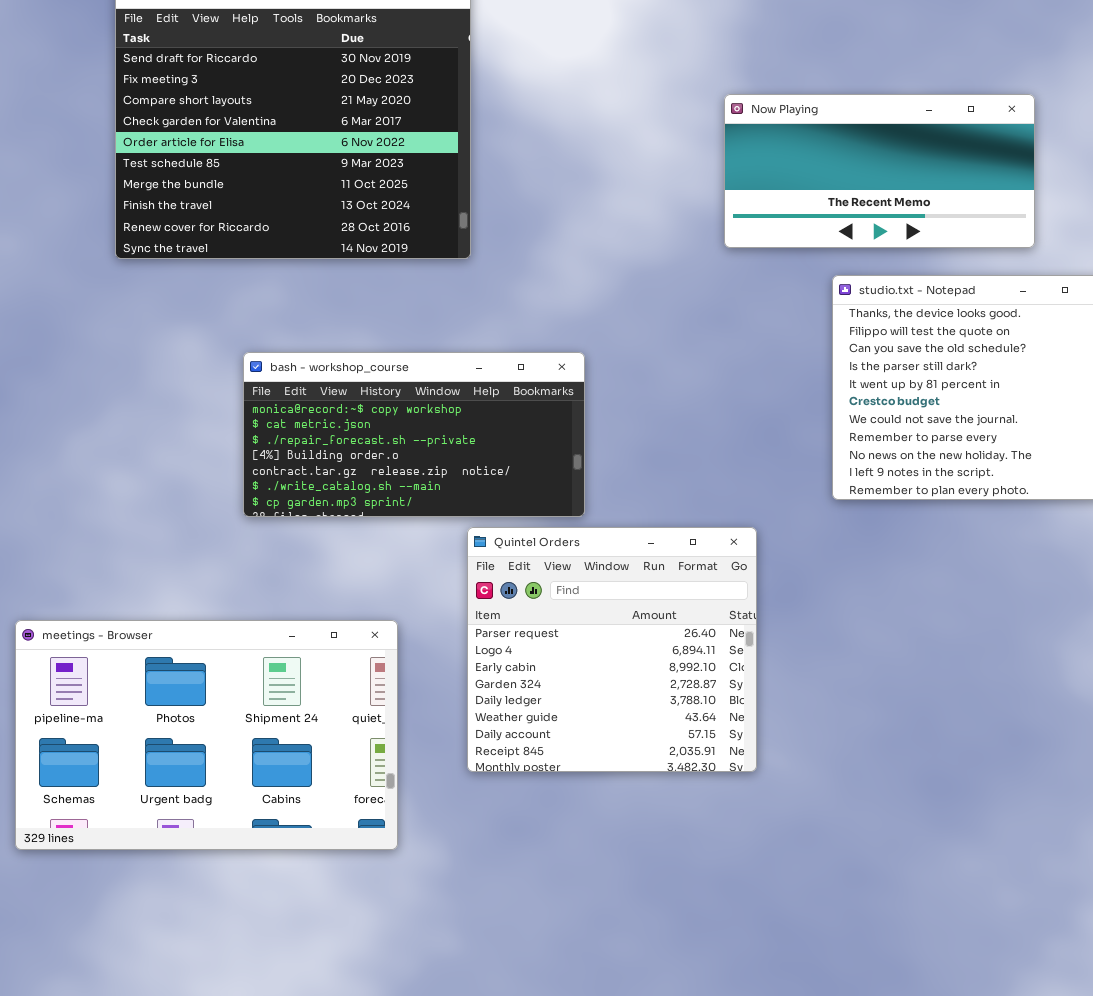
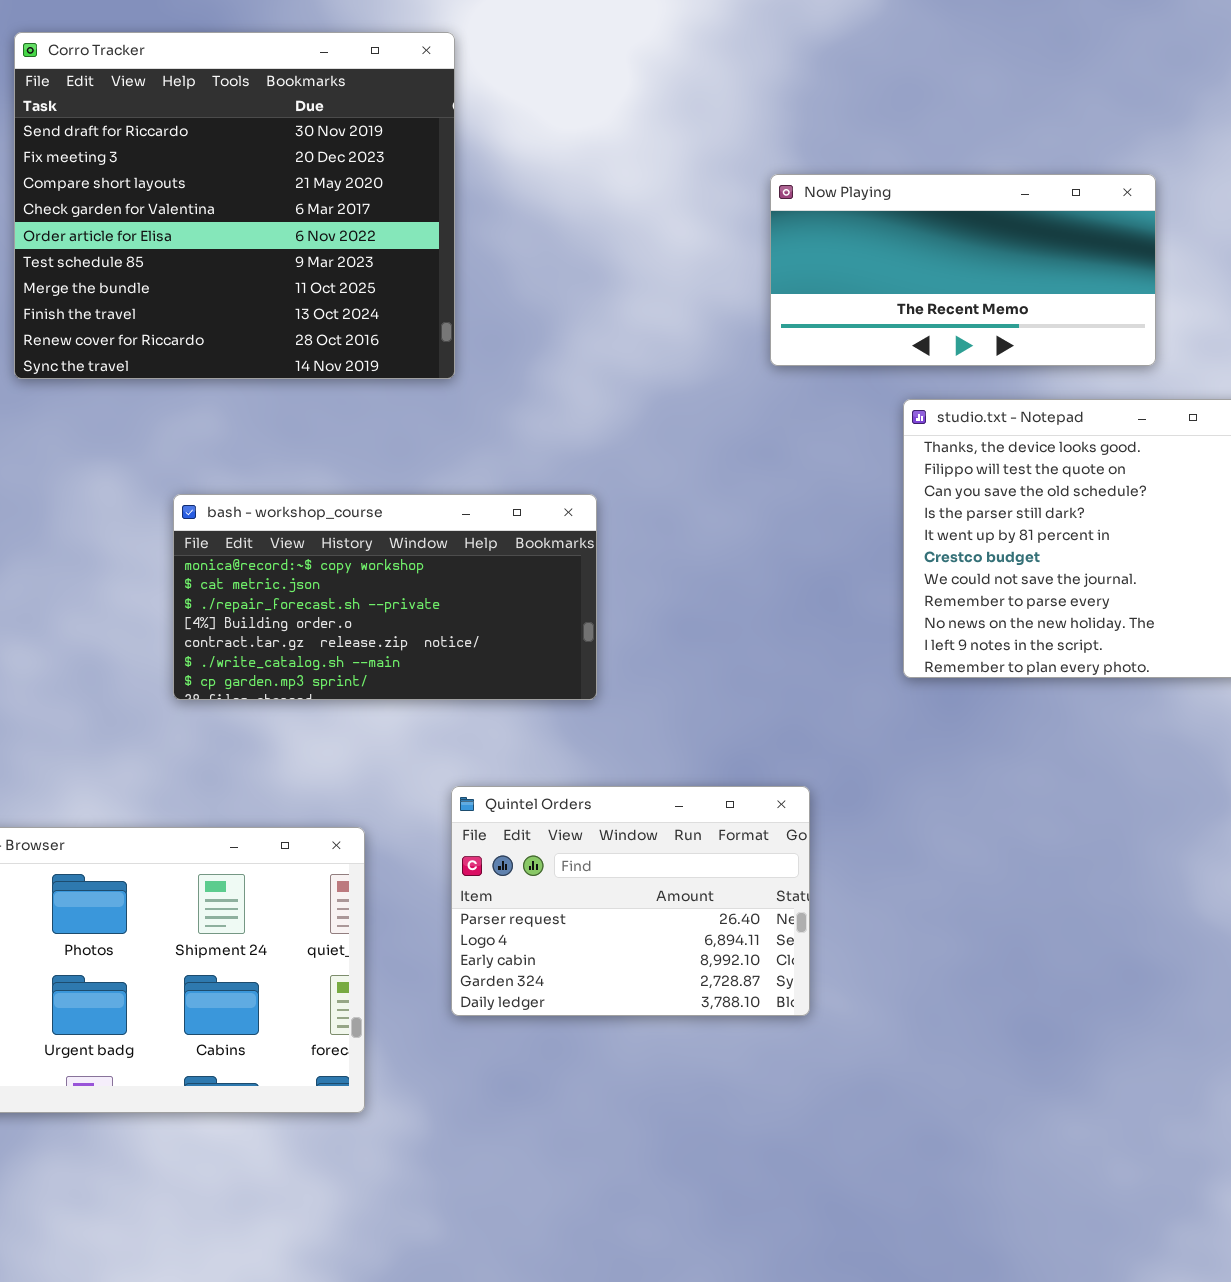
Quintel Orders: [467,527,757,772] -> [451,786,810,1016], resized

